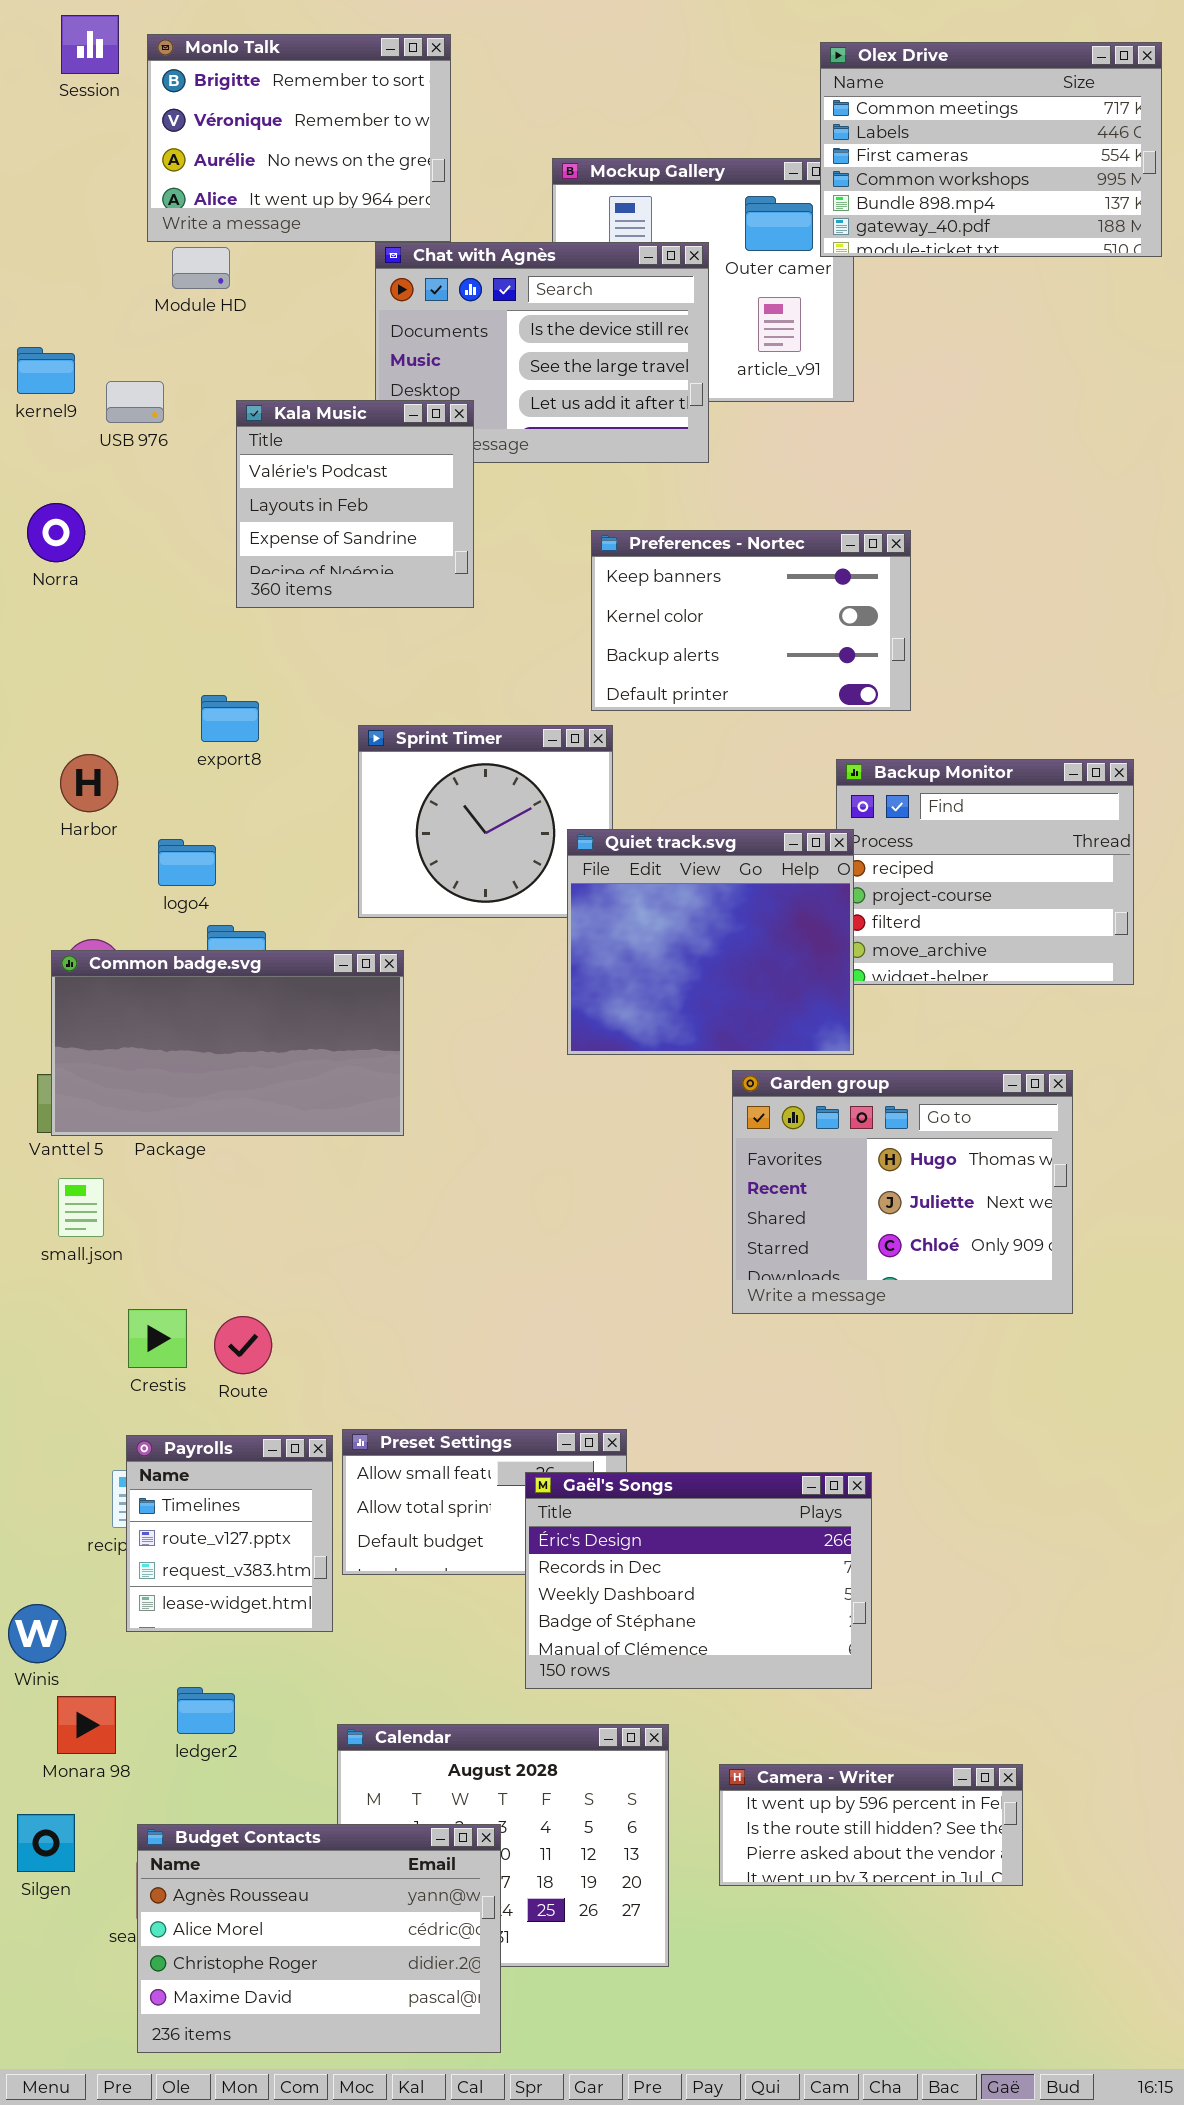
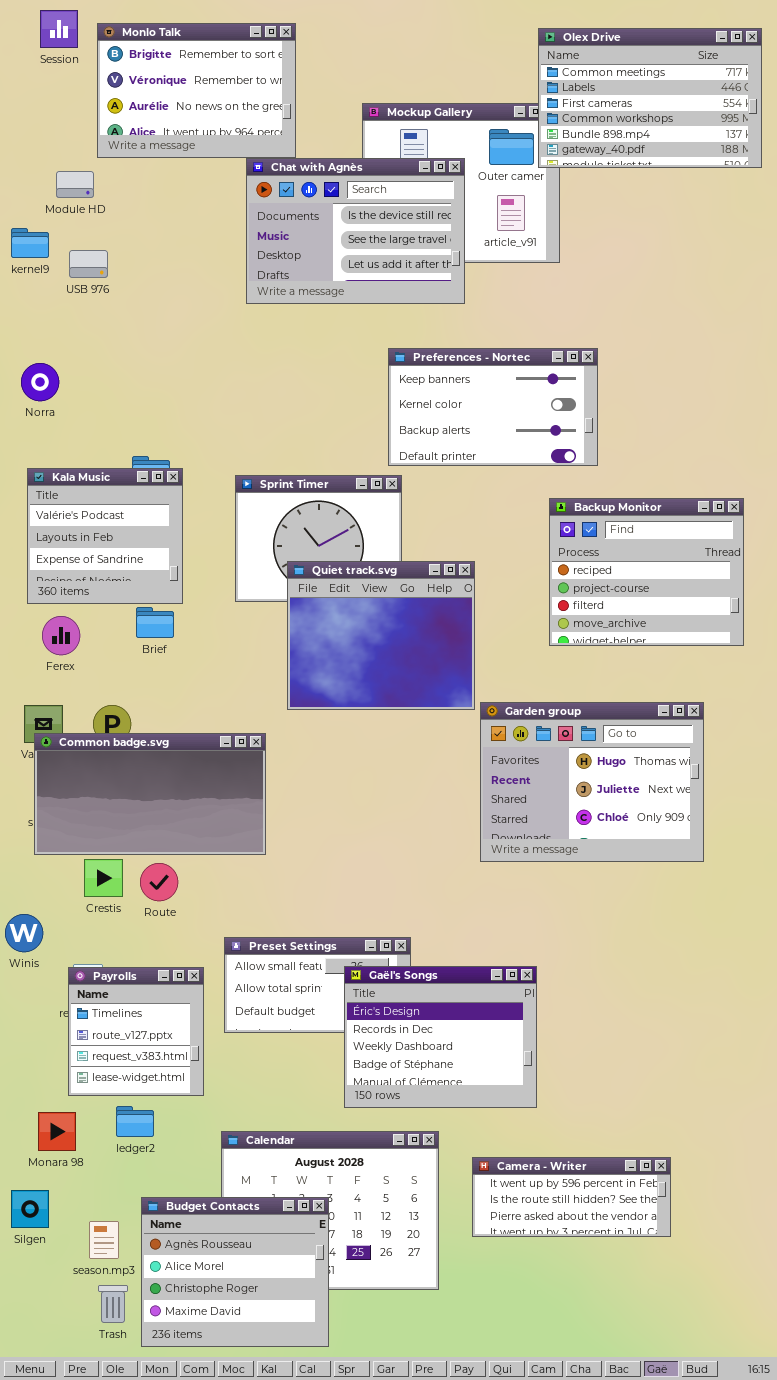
Module HD: [172,247,230,289] -> [56,171,94,198], moved
Kala Music: [236,400,474,608] -> [27,468,183,604], moved
Norra: [27,503,85,562] -> [21,363,59,401], moved
Quiet track.svg: [567,829,854,1055] -> [287,561,475,710], moved
Common badge.svg: [51,950,404,1136] -> [34,733,266,855], moved
Payrolls: [126,1435,333,1632] -> [68,967,204,1096], moved
Gaël's Songs: [525,1472,872,1689] -> [344,966,537,1108], resized
Winis: [8,1604,66,1663] -> [5,914,43,952], moved
Budget Contacts: [137,1824,501,2053] -> [141,1197,329,1347], resized

